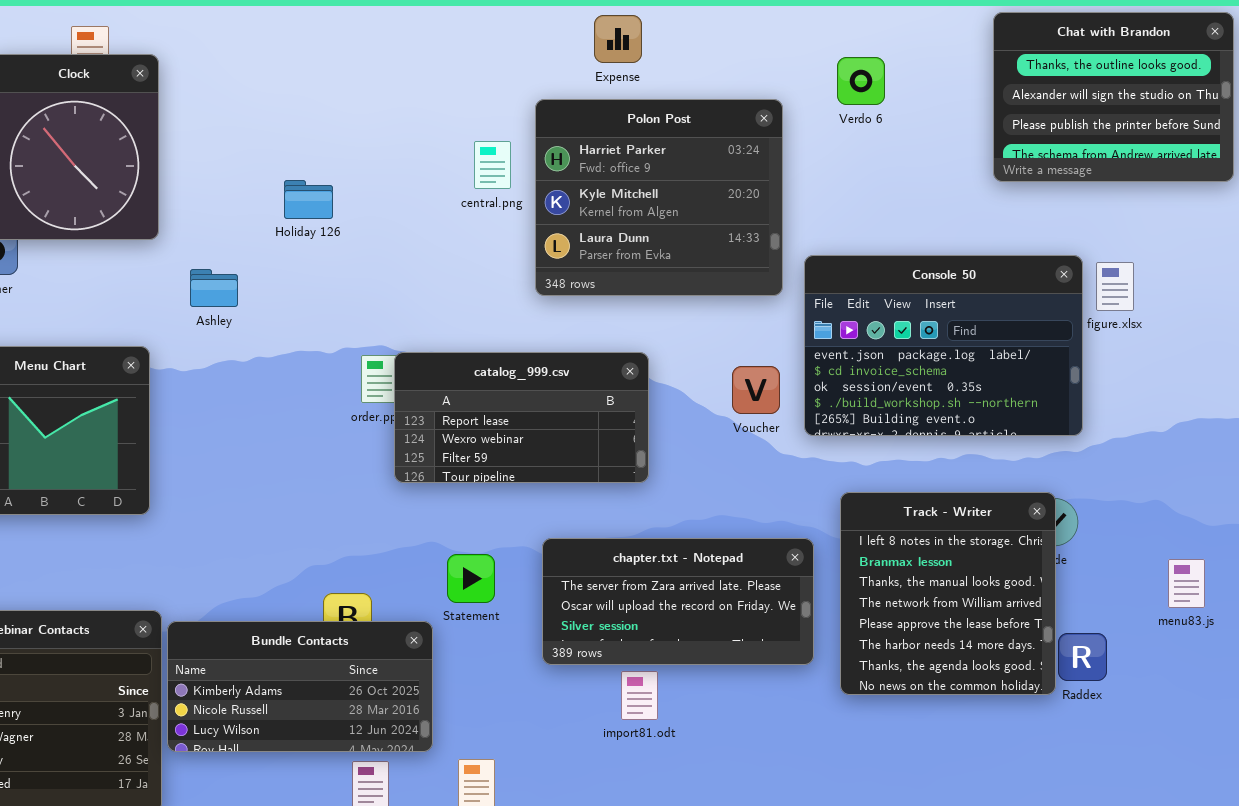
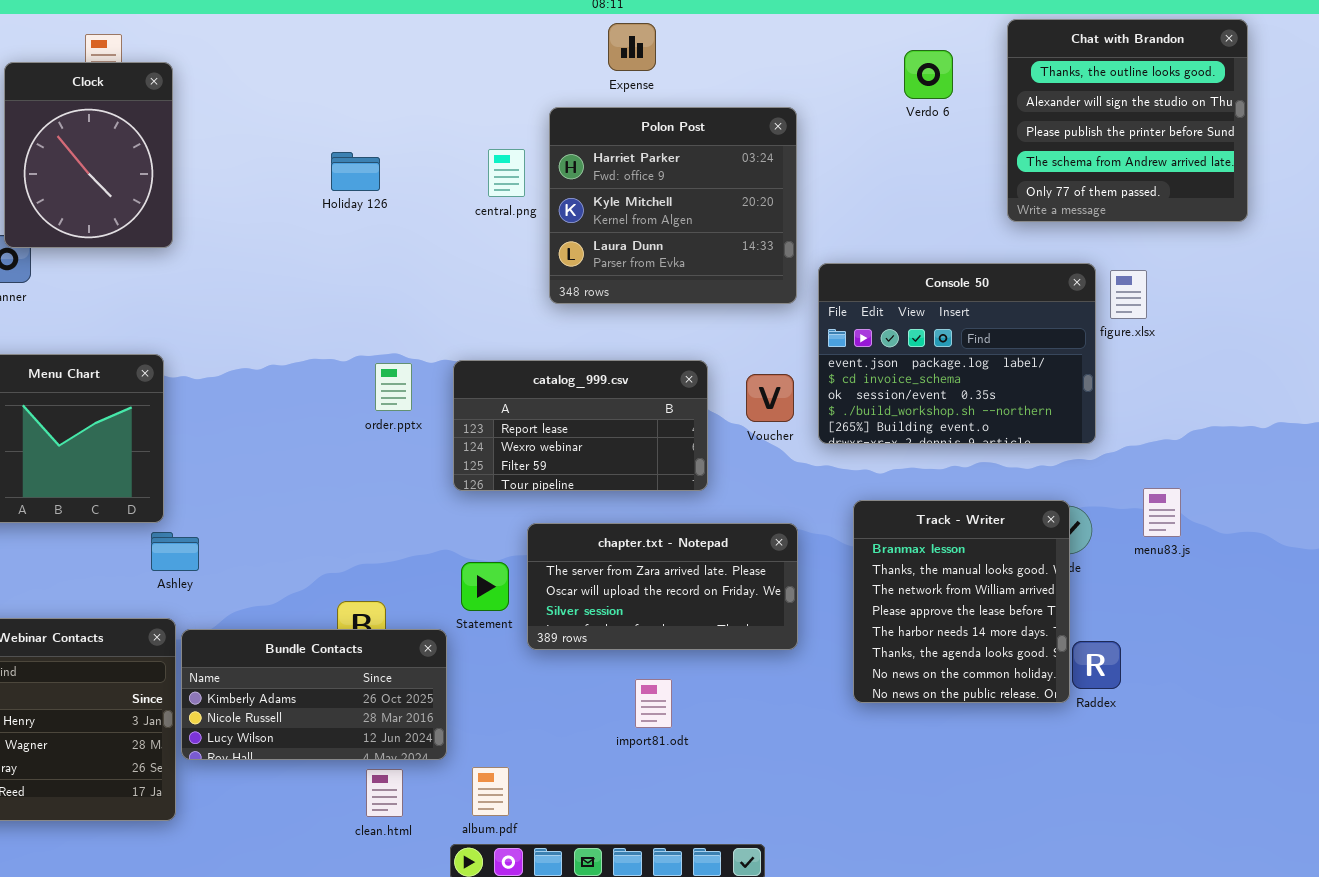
Chat with Brandon: [993,12,1234,182] -> [1007,19,1248,222], resized
Verdo 6: [837,57,885,105] -> [904,50,953,99], moved
Holiday 126: [284,180,333,219] -> [331,152,380,191], moved
Ashley: [190,269,238,307] -> [151,532,199,571], moved
catalog_999.csv: [394,352,649,483] -> [453,360,708,491], moved
Track - Writer: [840,492,1056,695] -> [853,500,1070,703], scrolled down 1 row
chapter.txt - Notepad: [542,538,814,665] -> [527,523,798,650], moved
menu83.js: [1168,559,1205,608] -> [1143,488,1181,537], moved

